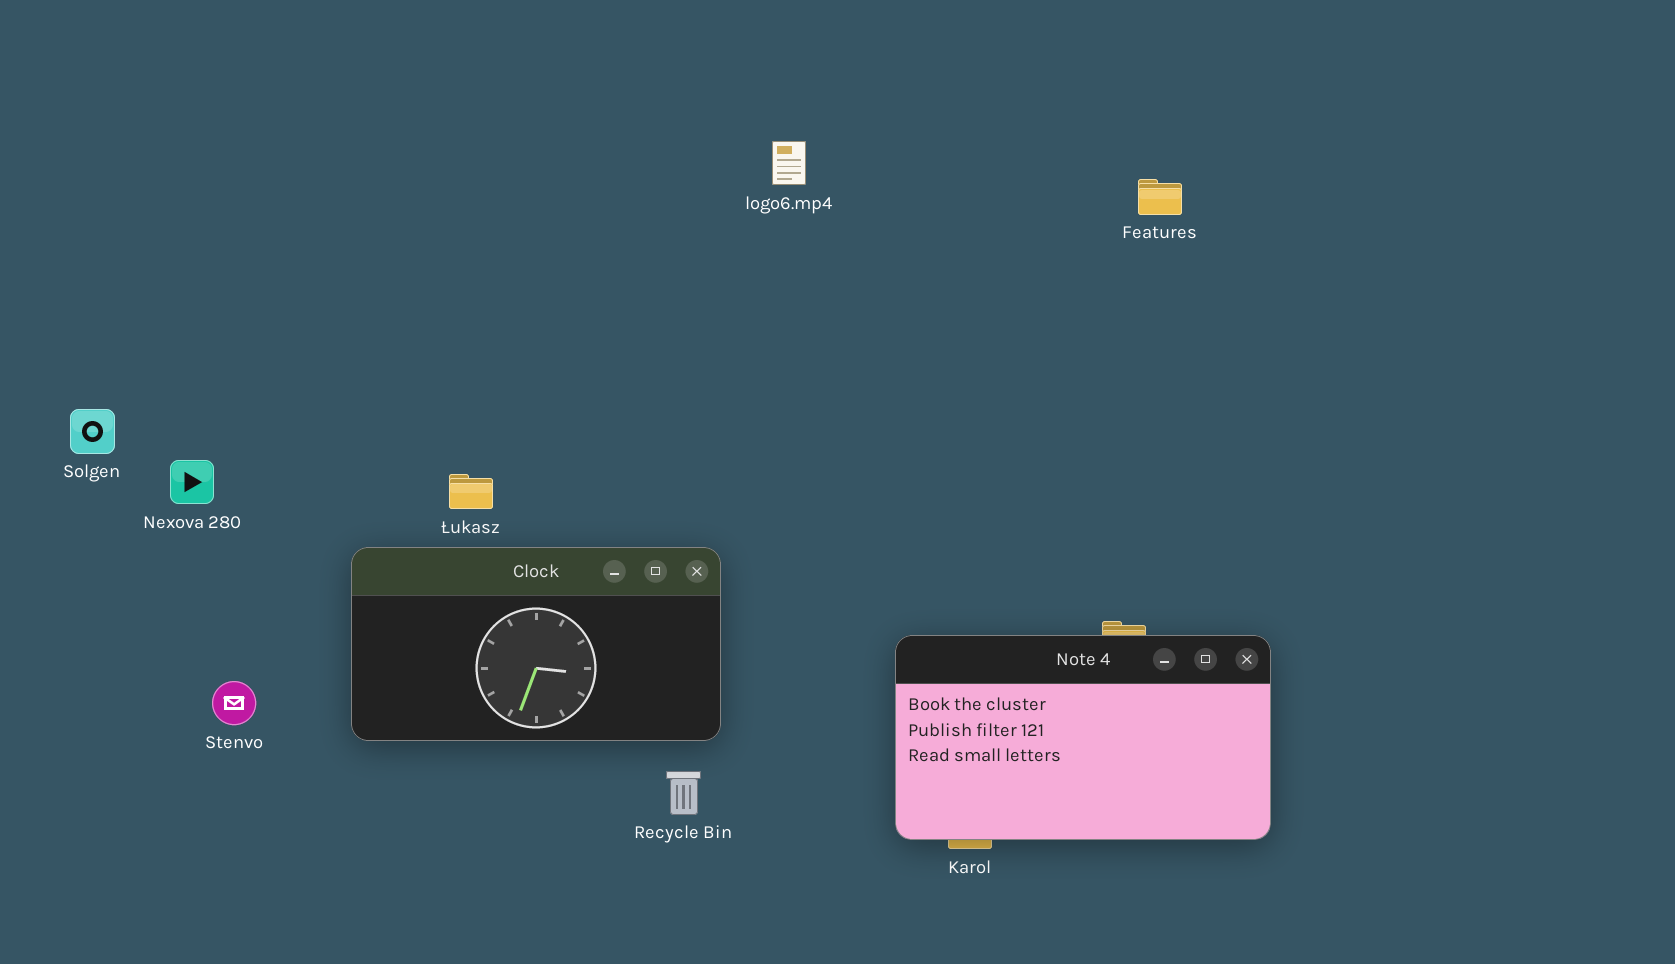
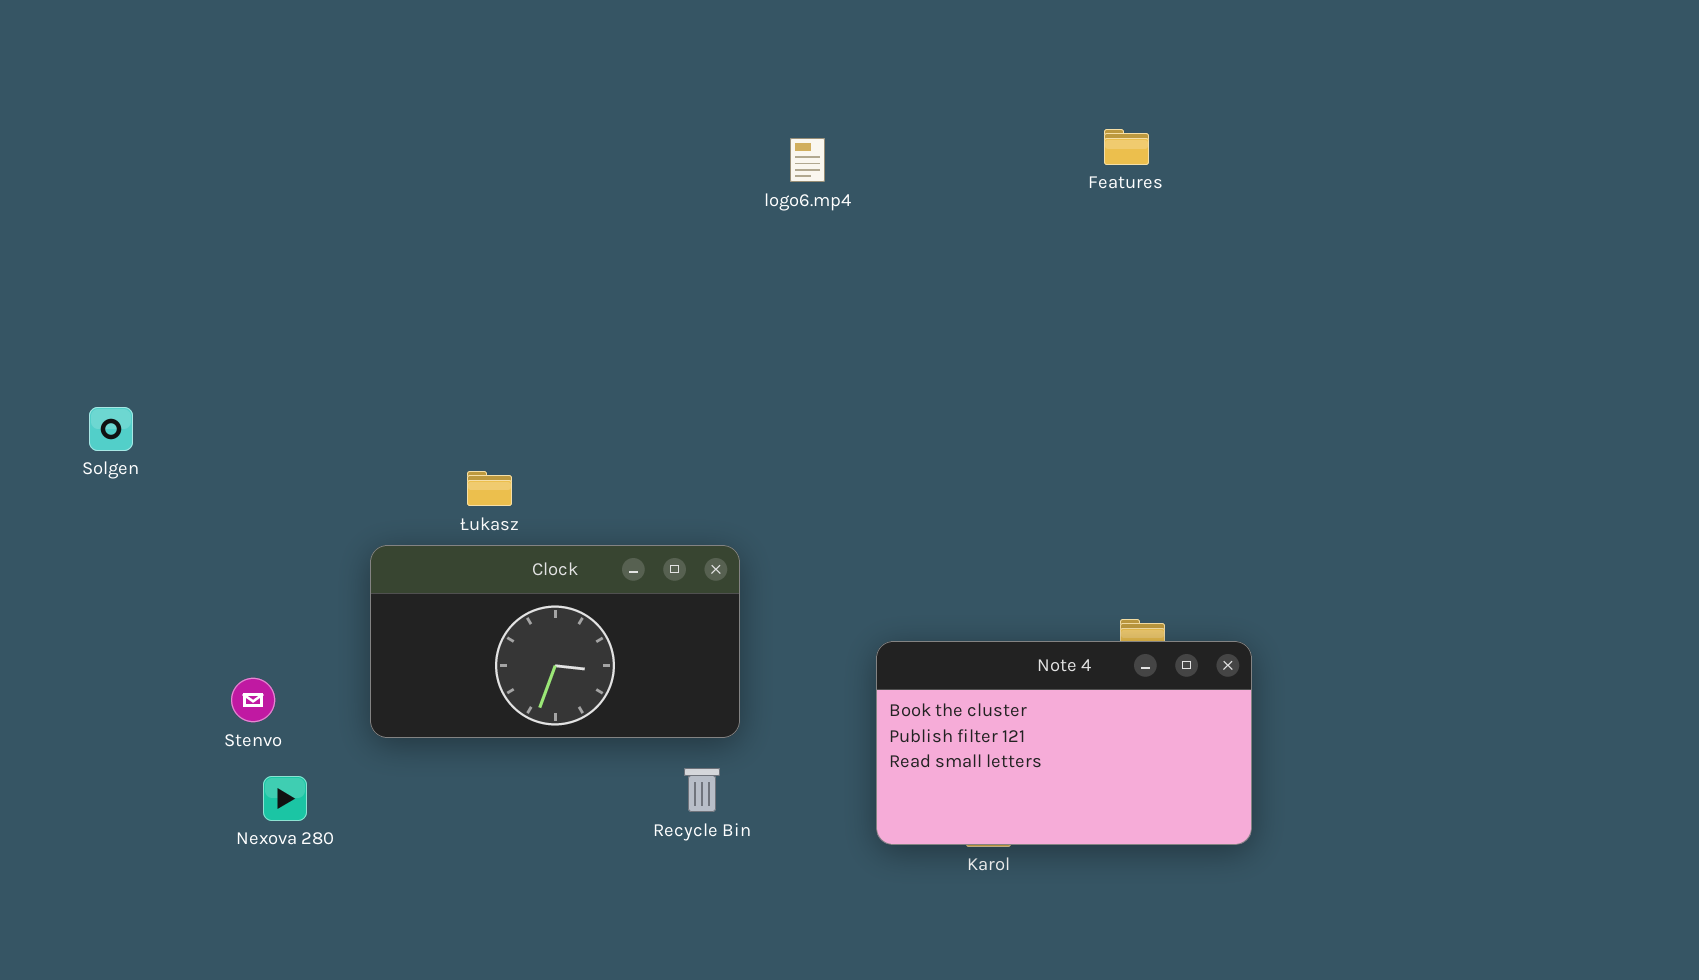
Features: [1138,179,1182,215] -> [1104,129,1149,165], moved
Nexova 280: [170,460,214,504] -> [263,776,307,821], moved
Note 4: [895,635,1271,840] -> [876,641,1252,845], moved

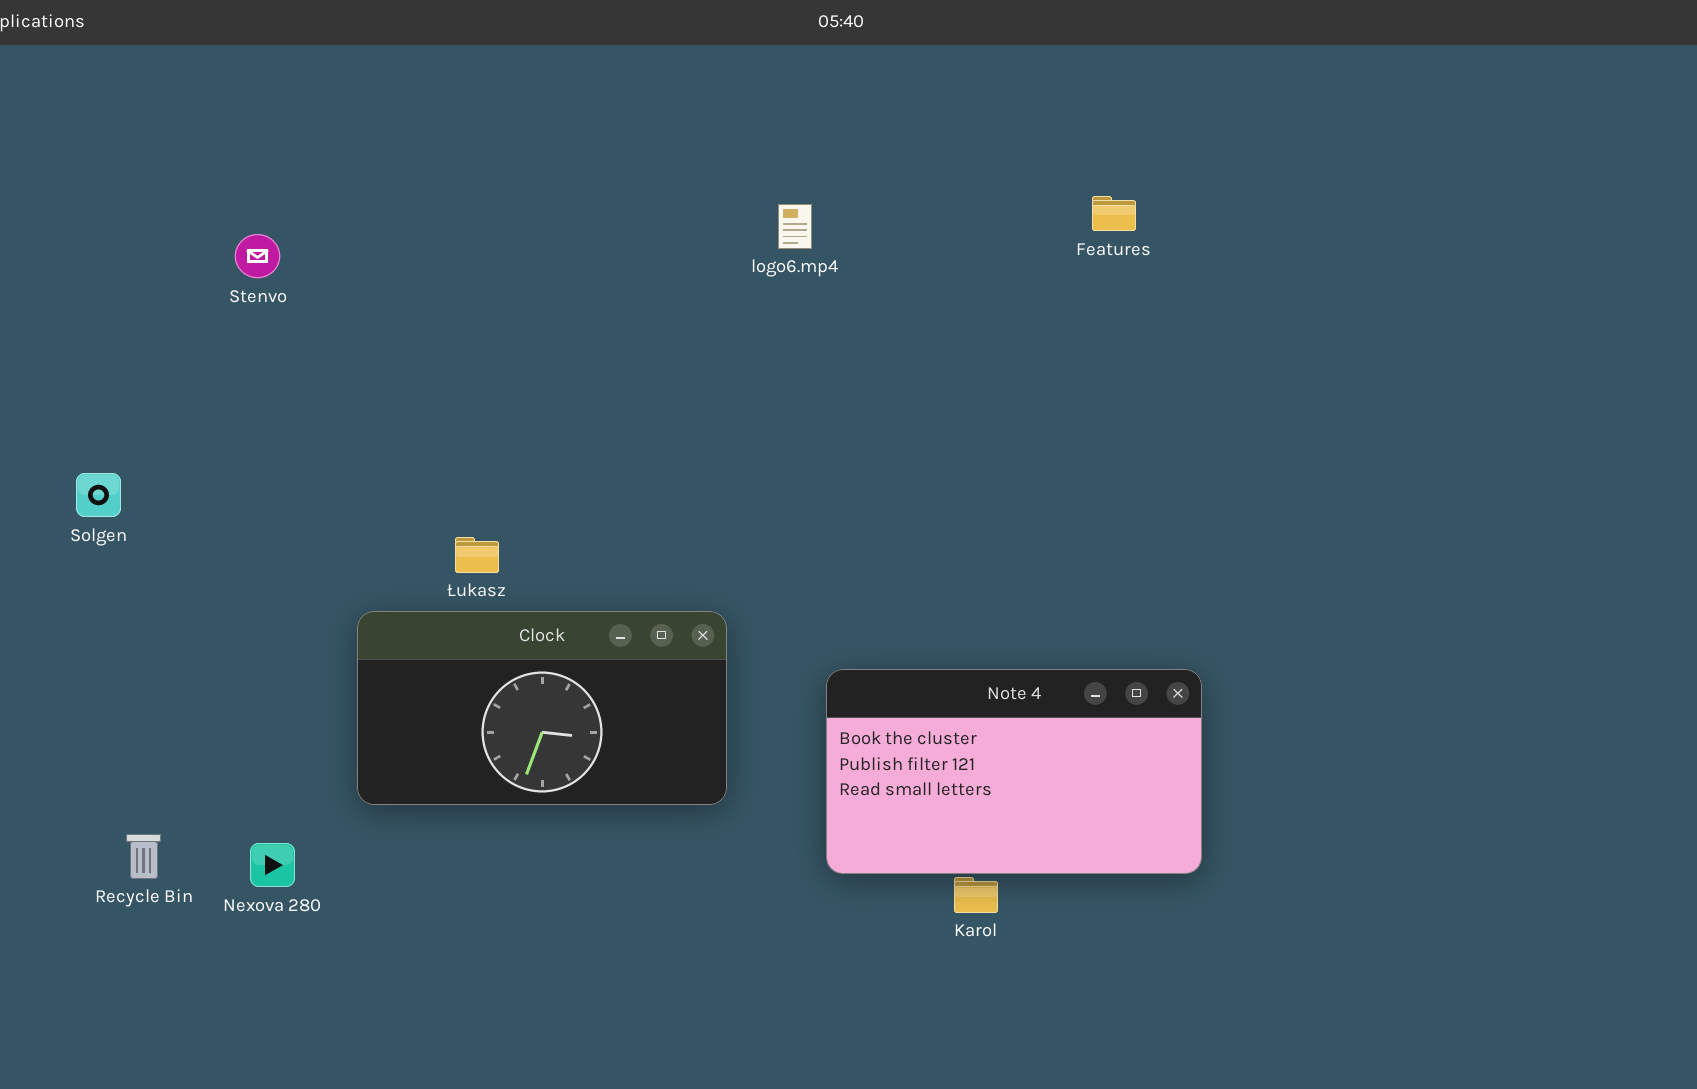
Note 4: [876,641,1252,845] -> [826,669,1202,874], moved
Stenvo: [231,678,275,722] -> [235,234,280,278], moved
Recycle Bin: [684,768,720,812] -> [126,834,161,879], moved

